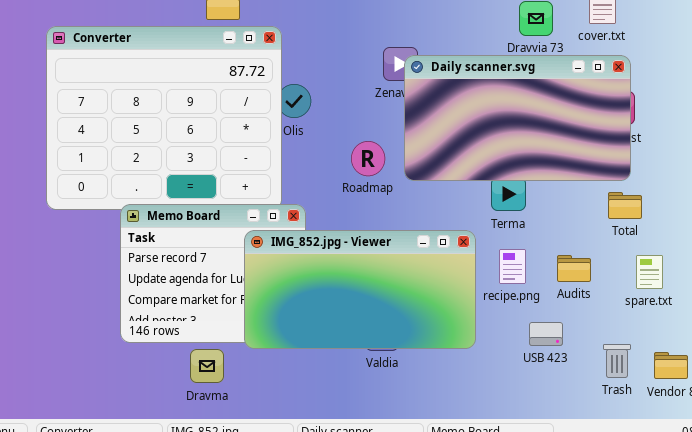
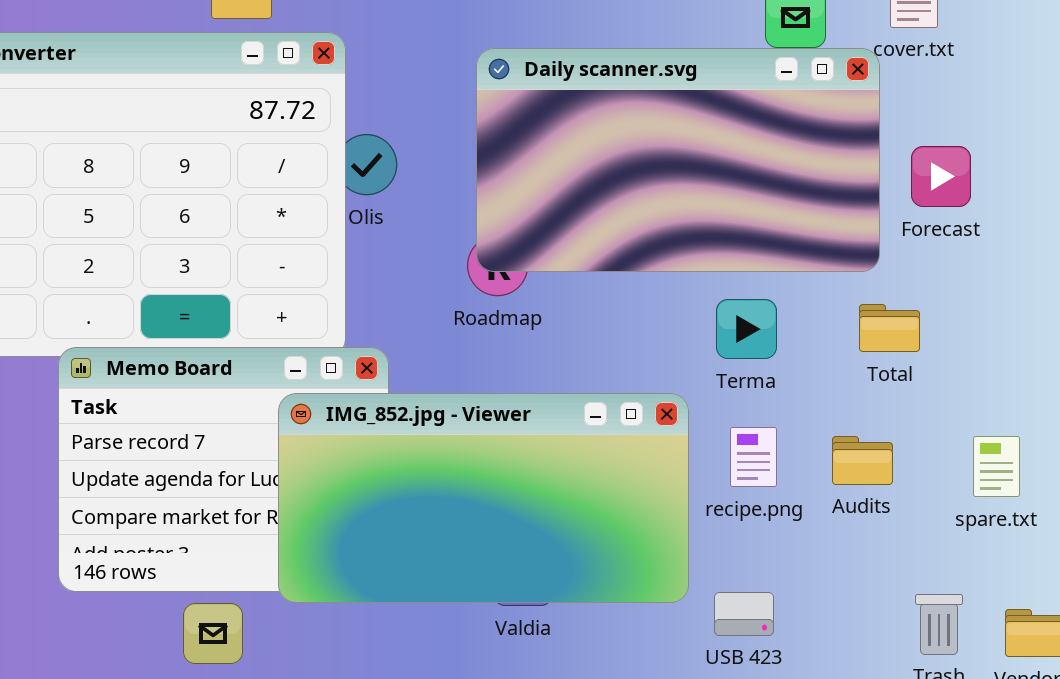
Daily scanner.svg: [404,55,631,181] -> [476,48,880,272], moved
Total: [608,192,642,219] -> [859,304,920,352], moved
USB 423: [529,322,563,346] -> [714,592,774,636], moved

